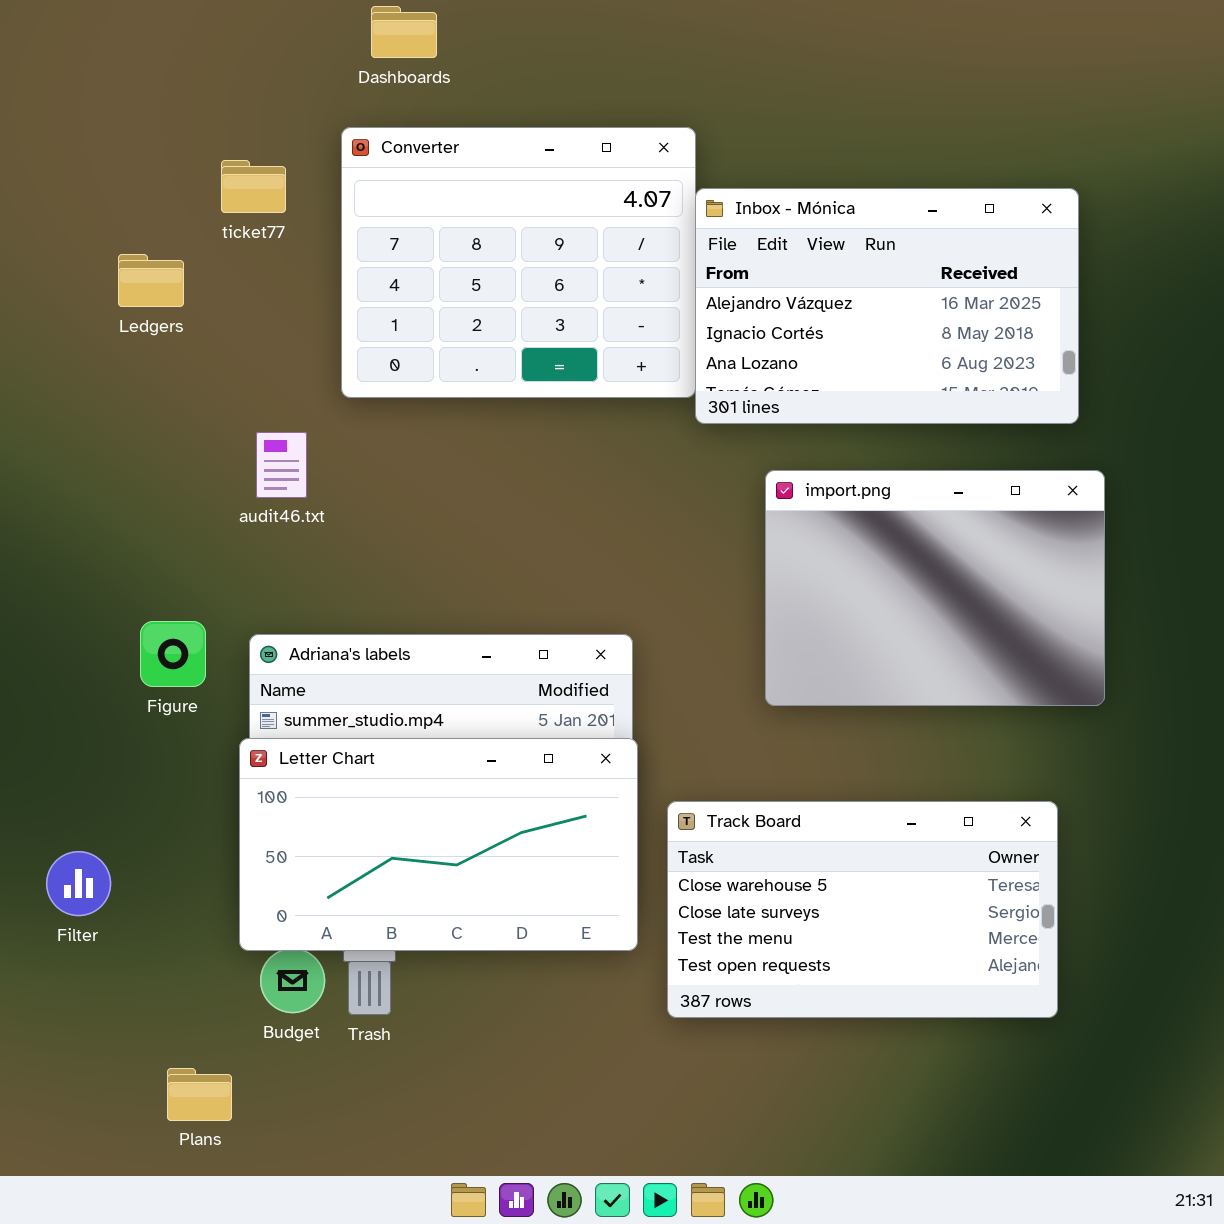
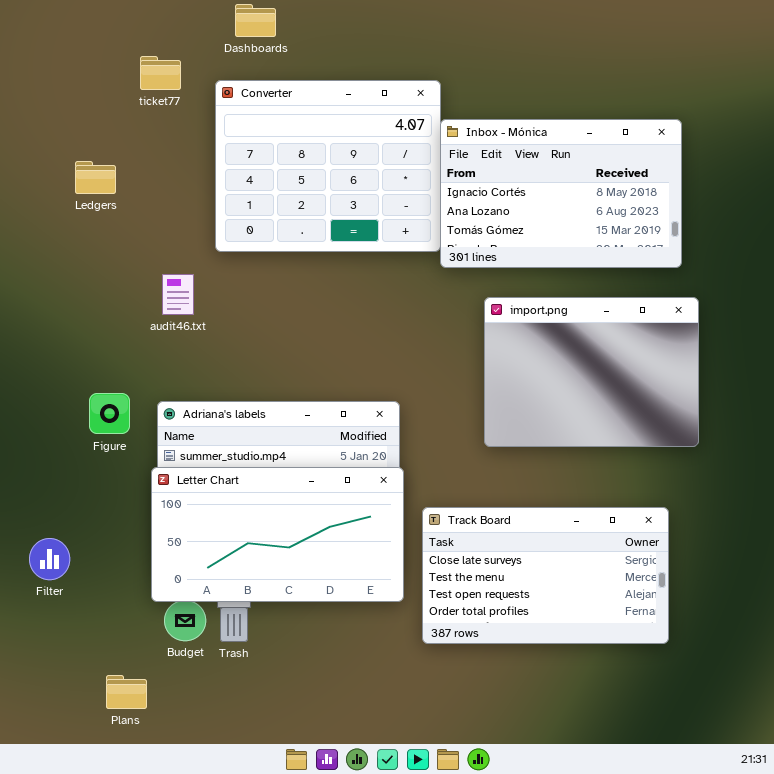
ticket77: [221,160,286,213] -> [140,56,181,90], moved
Inbox - Mónica: [695,188,1079,424] -> [440,119,682,268], scrolled down 1 row
Track Board: [667,801,1058,1018] -> [422,507,669,644], scrolled down 1 row

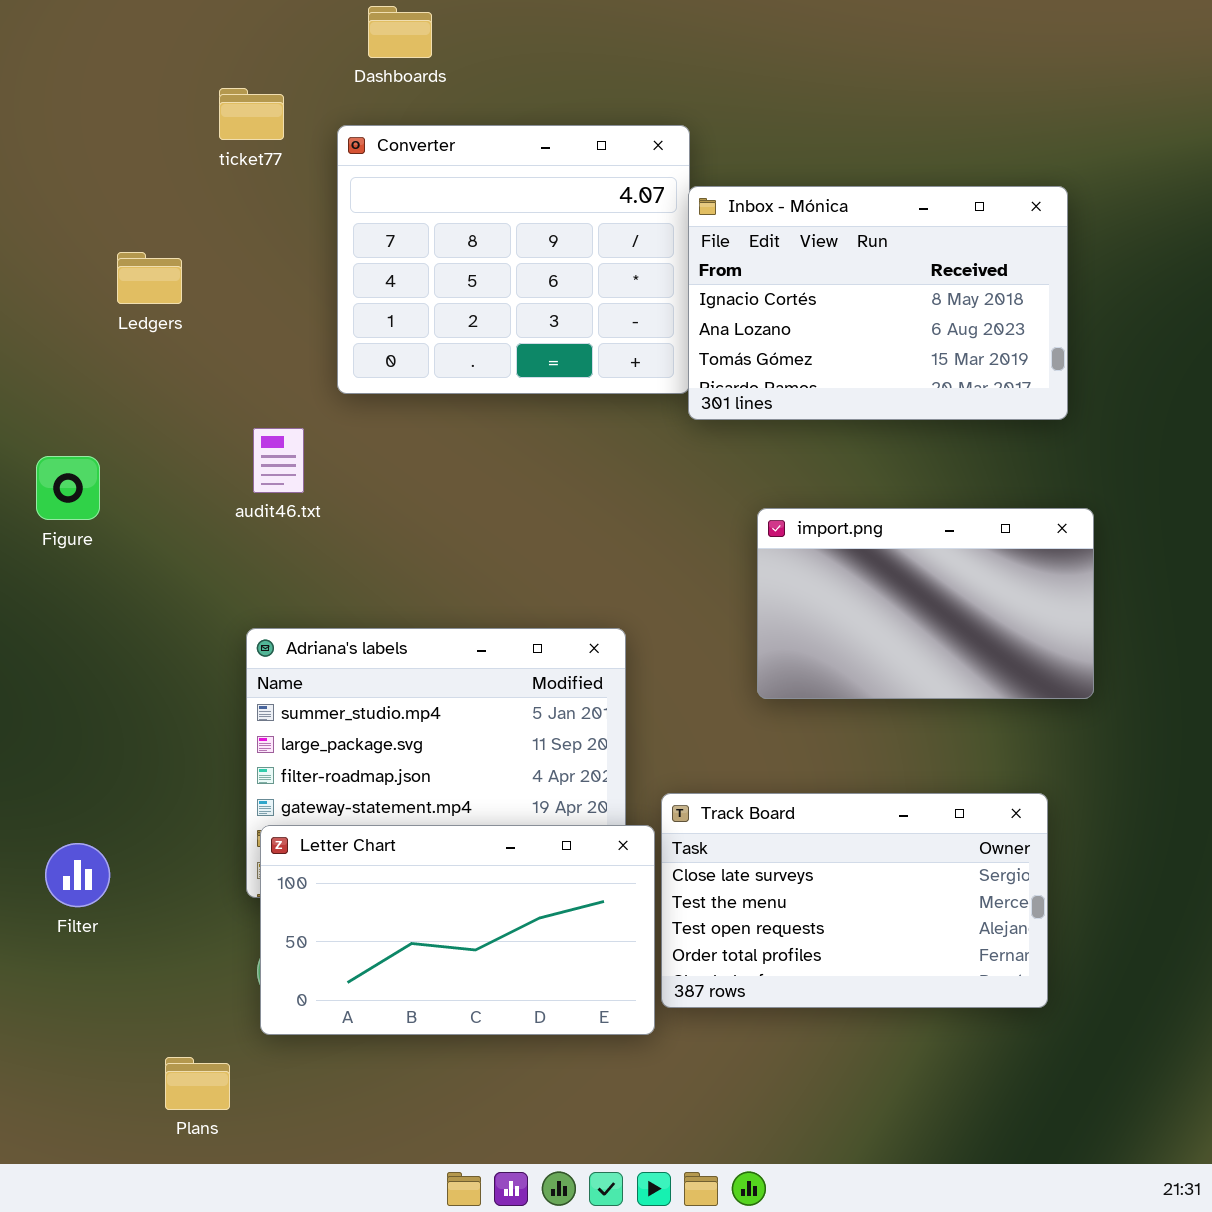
import.png: [484,297,699,447] -> [757,508,1094,699], resized
Figure: [89,393,130,434] -> [36,456,100,520], moved
Letter Chart: [151,467,404,602] -> [260,825,655,1035], moved

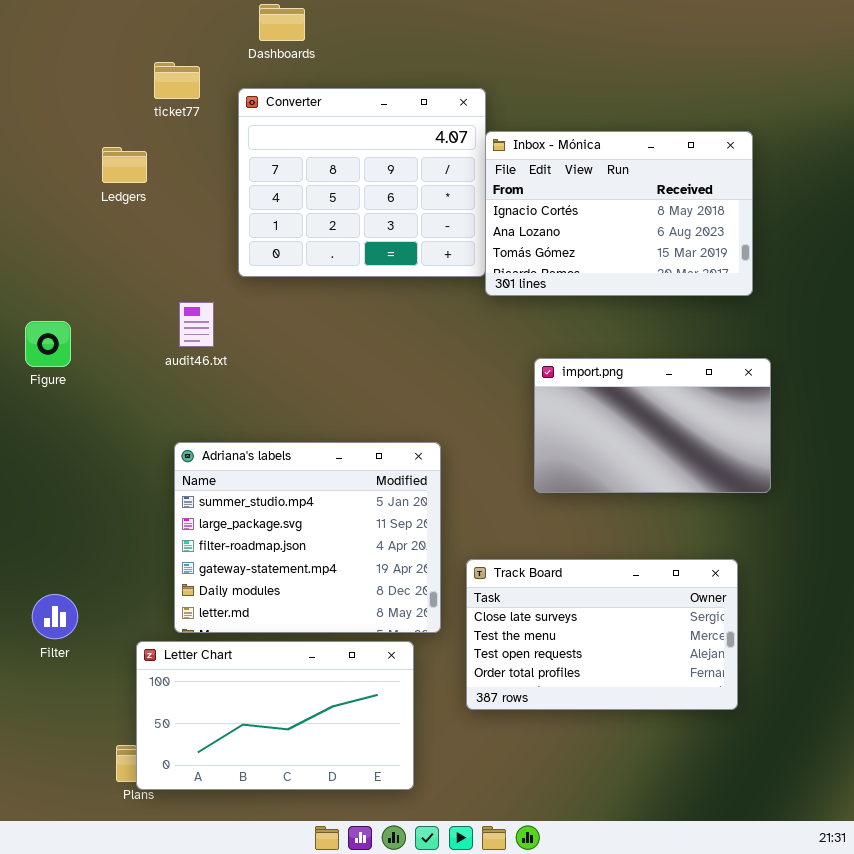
Ledgers: [117,252,182,304] -> [102,147,147,183], moved
Letter Chart: [260,825,655,1035] -> [136,641,414,790], moved

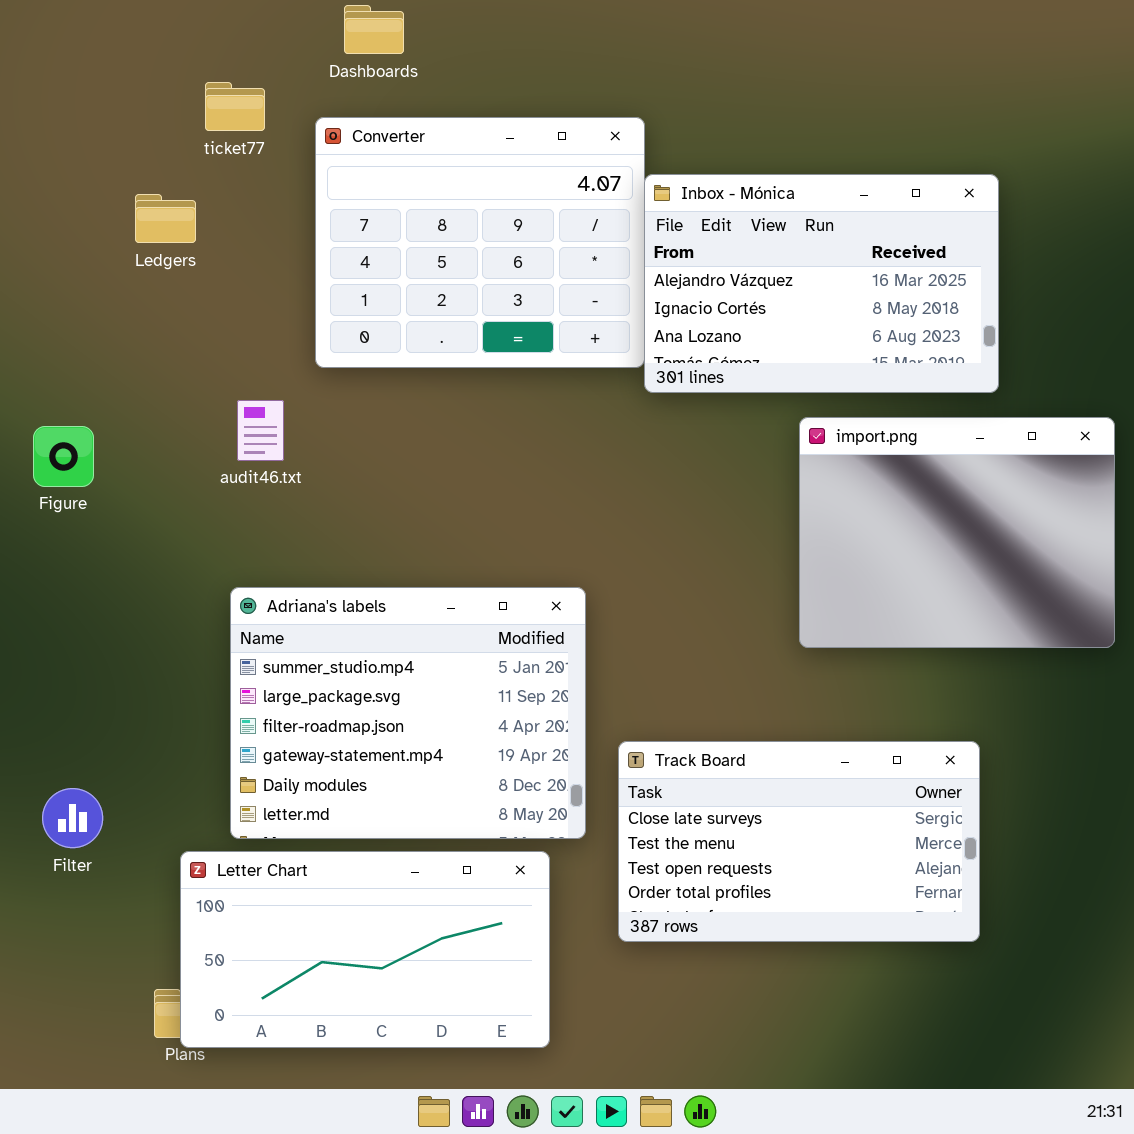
Inbox - Mónica: [485,131,753,296] -> [644,174,999,393], scrolled up 1 row
import.png: [534,358,771,493] -> [799,417,1115,648], moved, resized

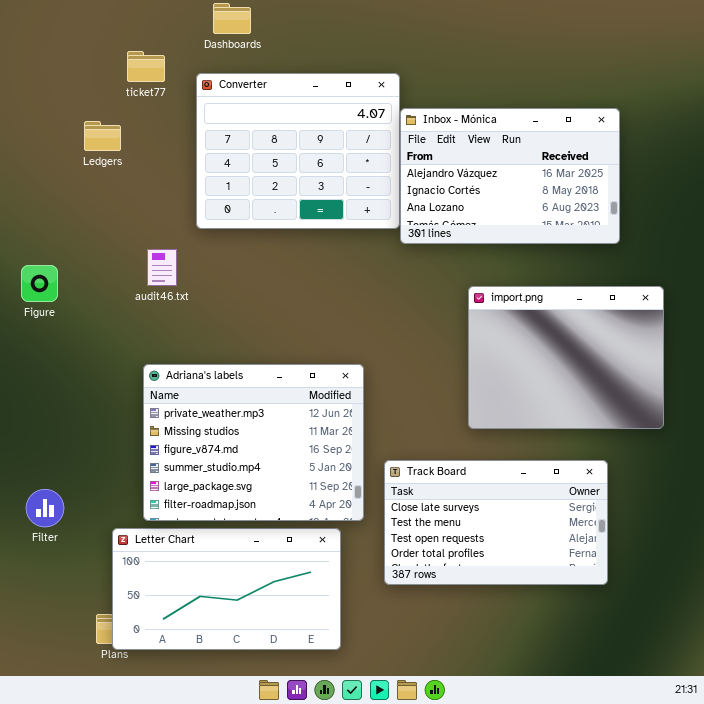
import.png: [799,417,1115,648] -> [468,286,664,429], moved
Adriana's labels: [230,587,586,839] -> [143,364,364,521], scrolled up 3 rows

